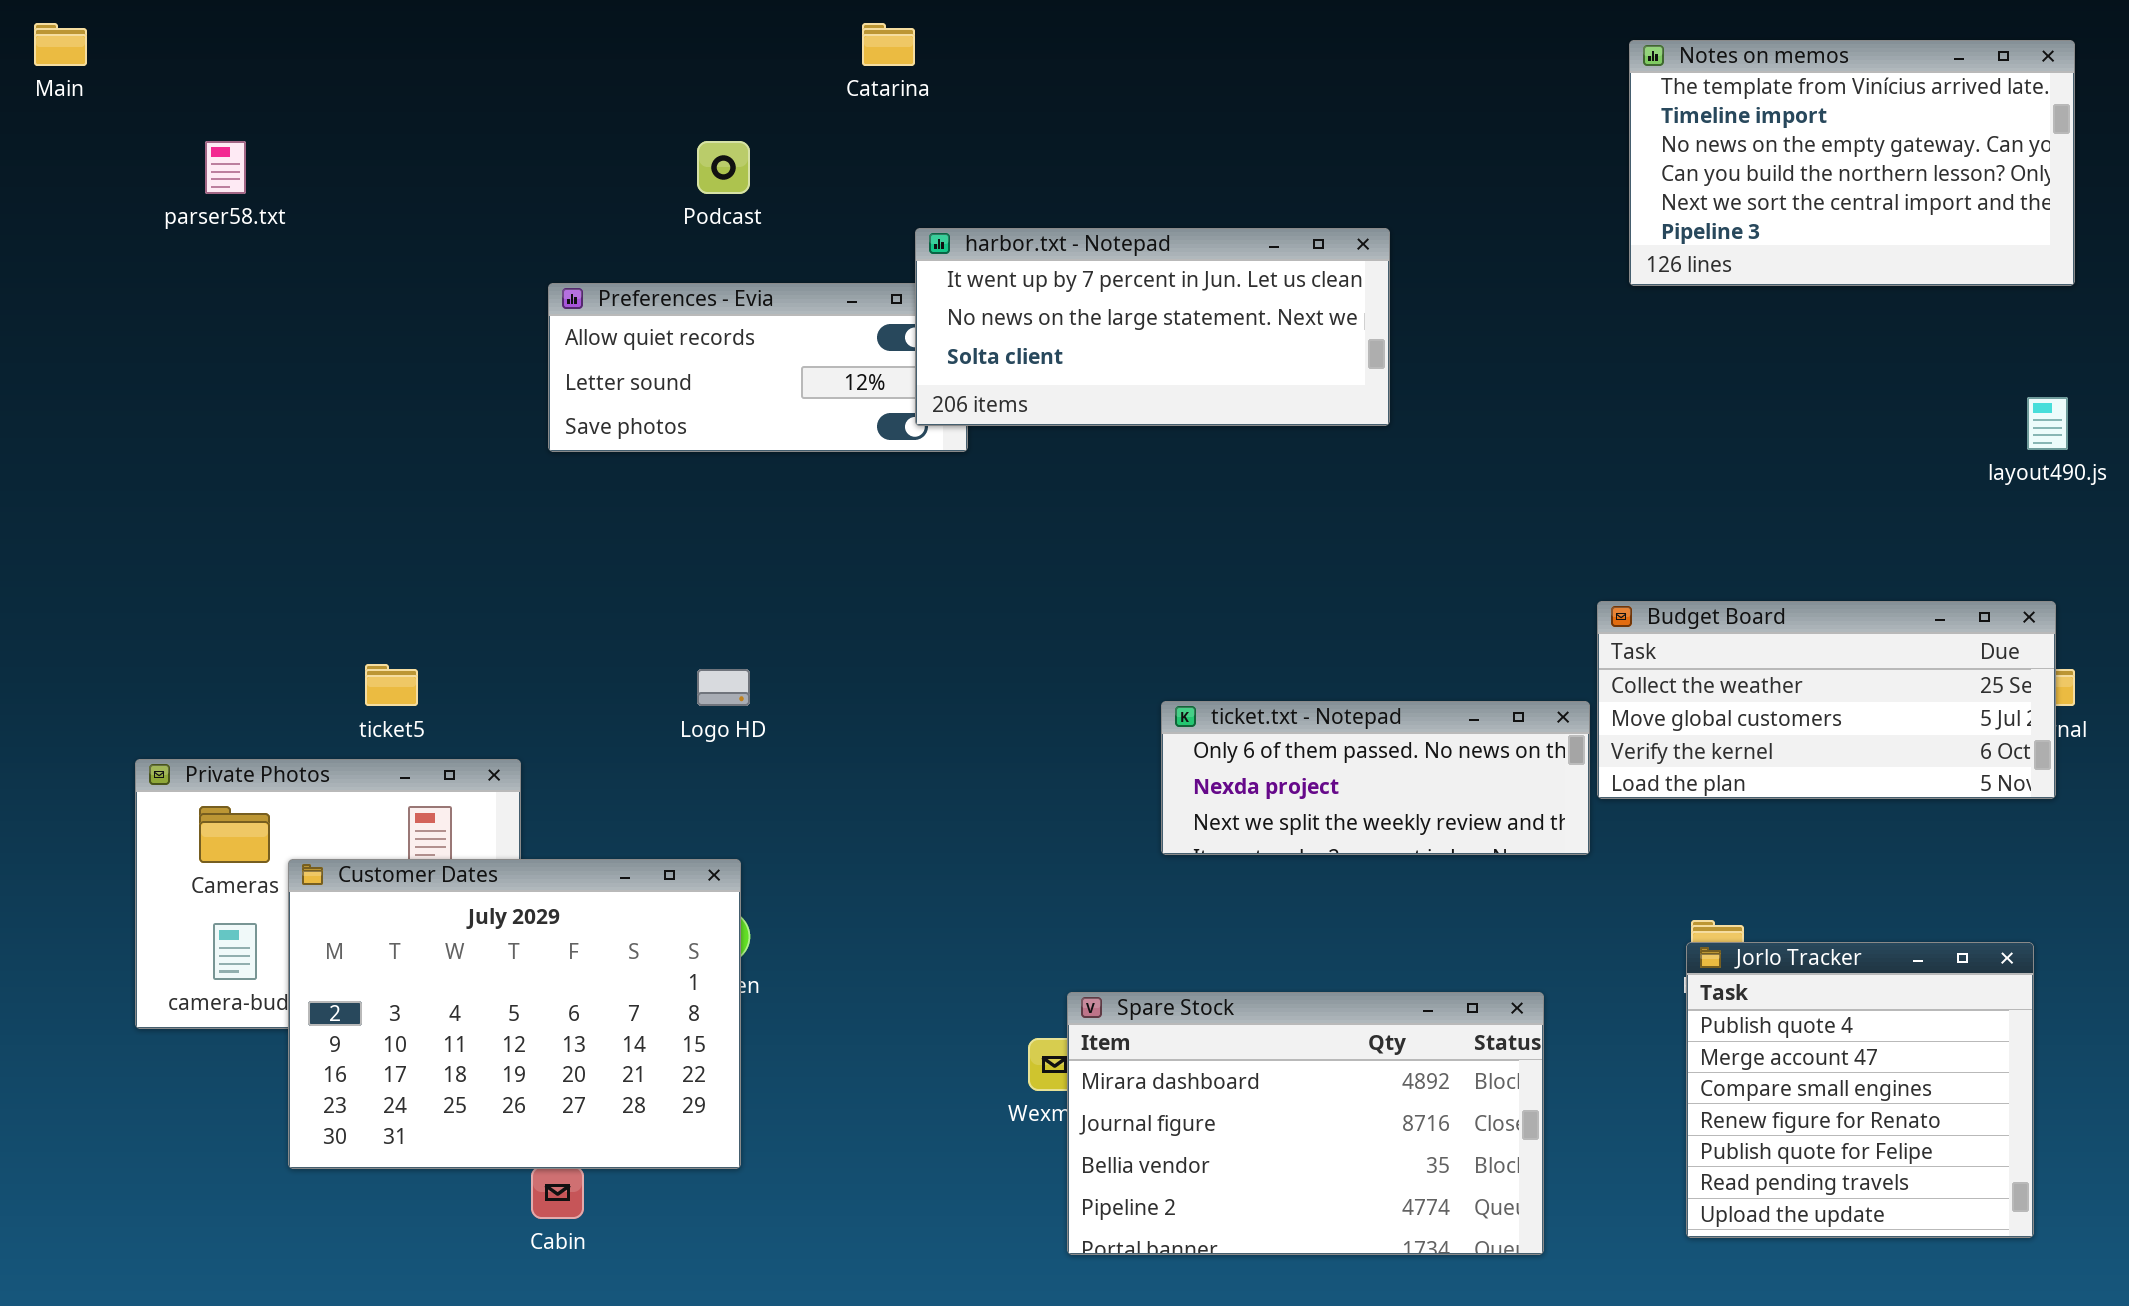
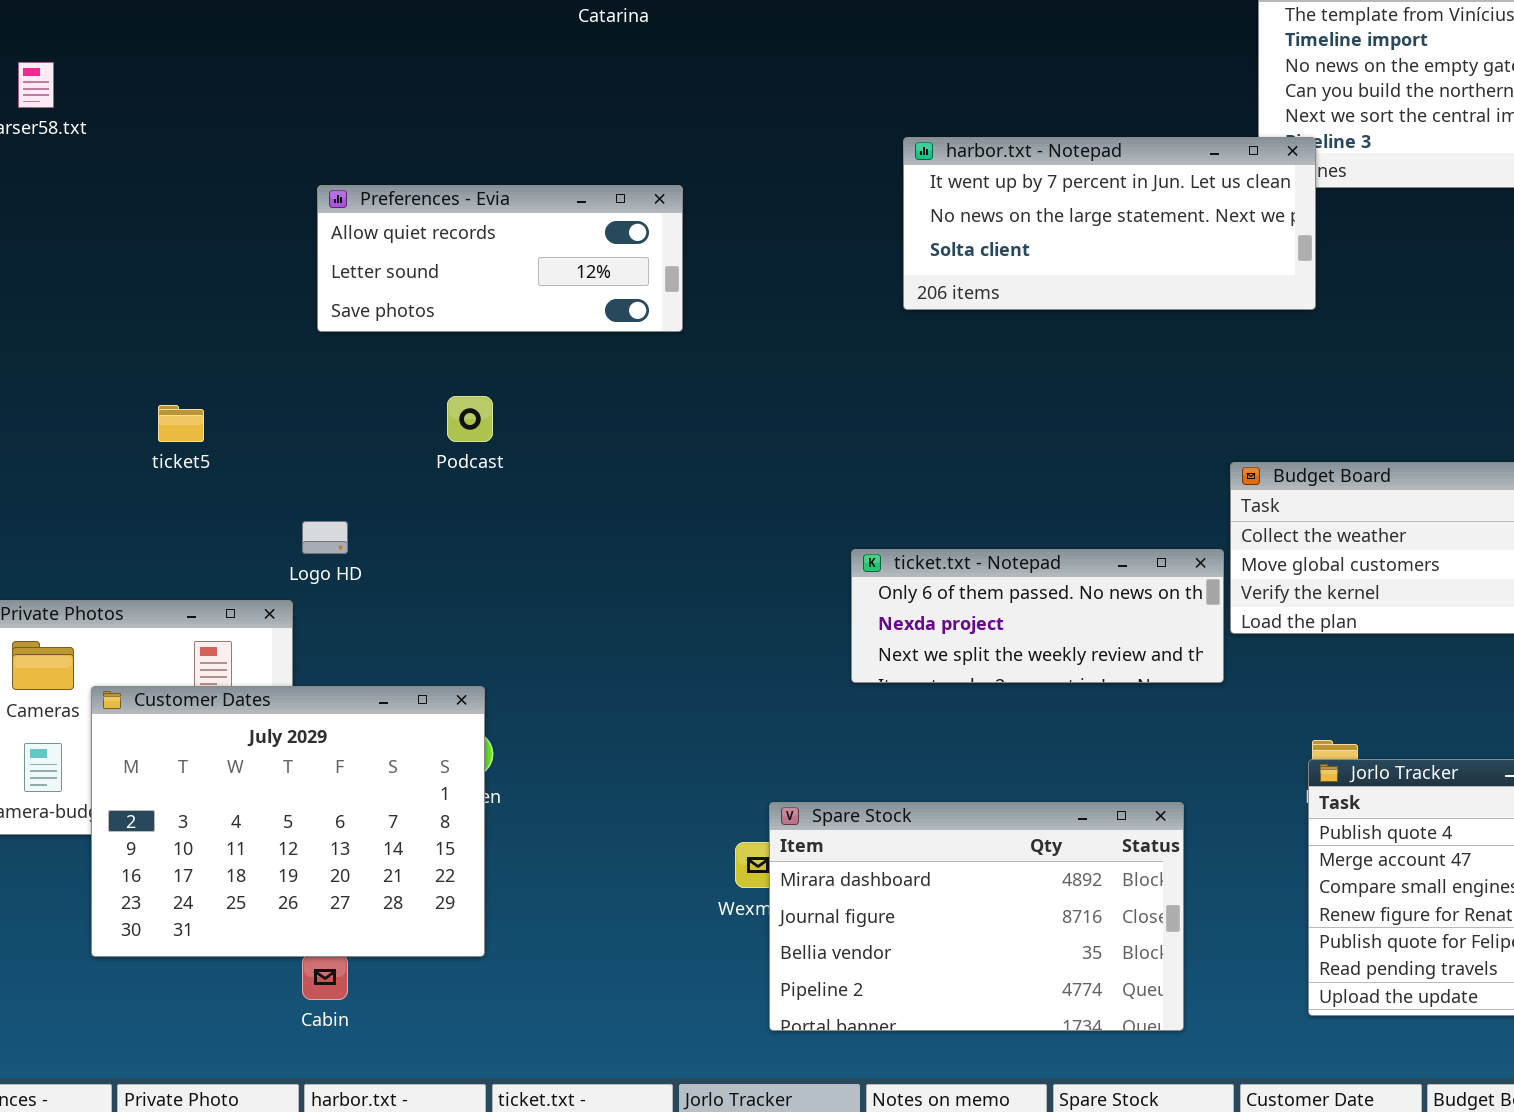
Podcast: [697,141,750,194] -> [447,396,493,442], moved
harbor.txt - Notepad: [915,228,1390,426] -> [903,137,1316,310], moved
ticket5: [365,664,418,706] -> [158,405,204,442], moved
Logo HD: [697,669,750,706] -> [302,521,348,554], moved

